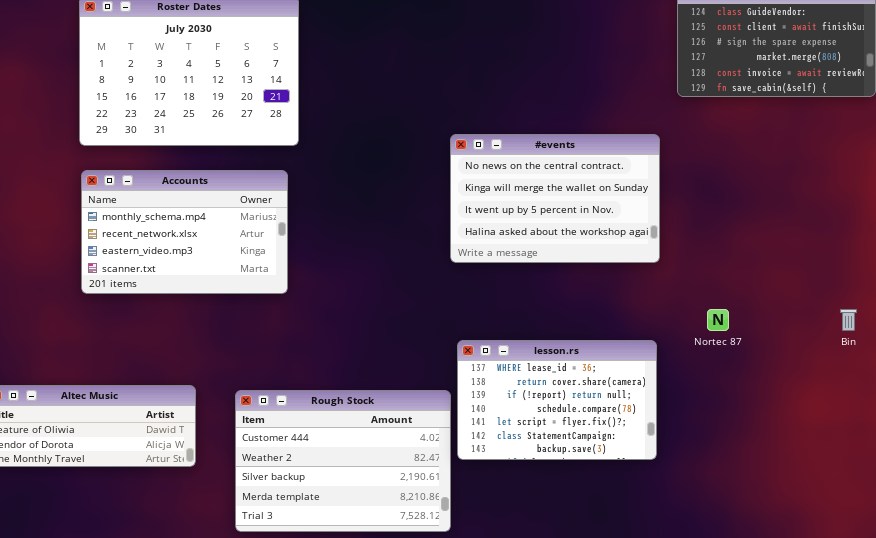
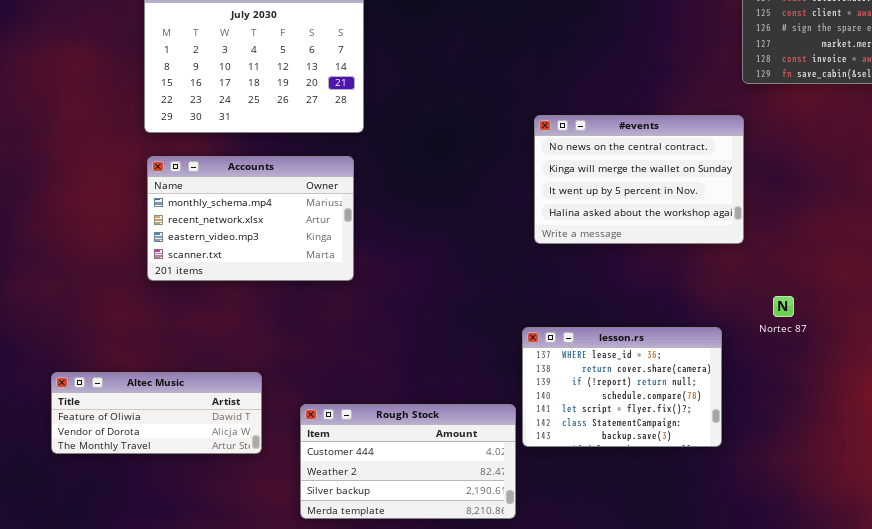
#events: [450,134,660,263] -> [534,115,744,244], moved
Rough Stock: [235,390,451,532] -> [300,404,516,519], resized

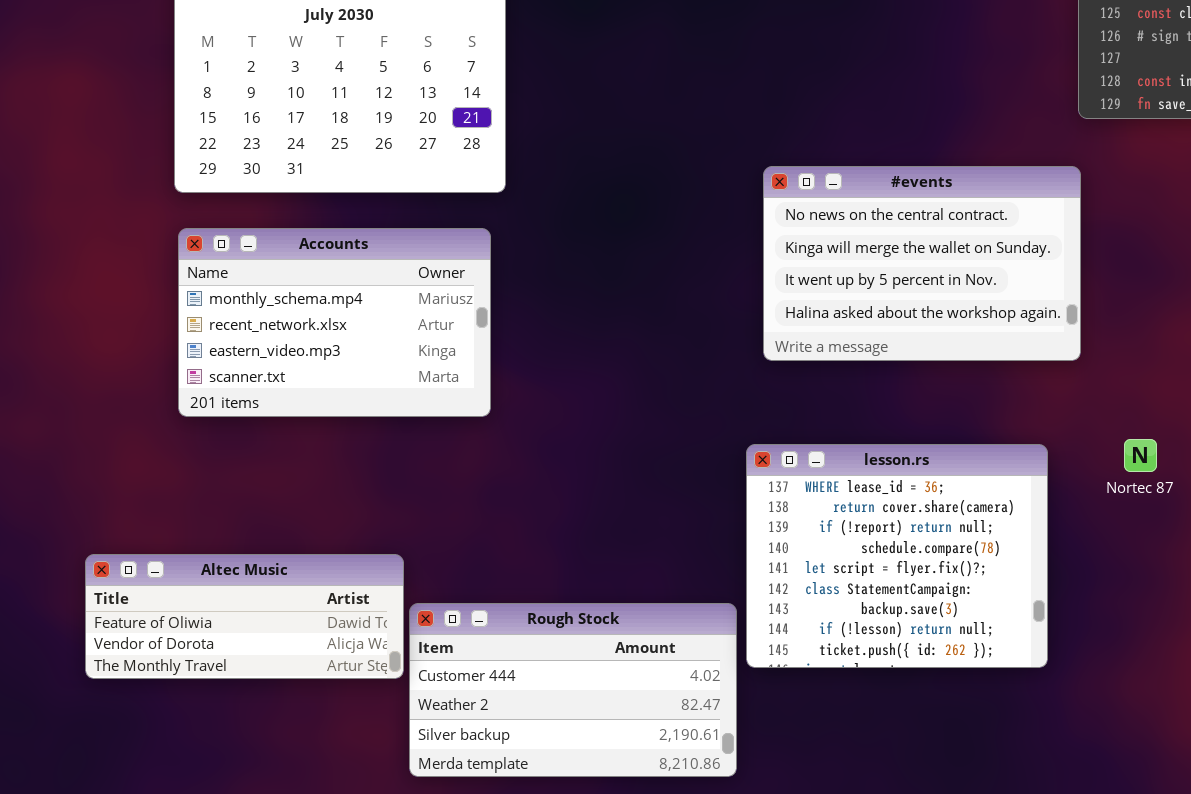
lesson.rs: [522,327,722,447] -> [746,444,1048,668], resized
Altec Music: [51,372,262,454] -> [85,554,404,679], moved

